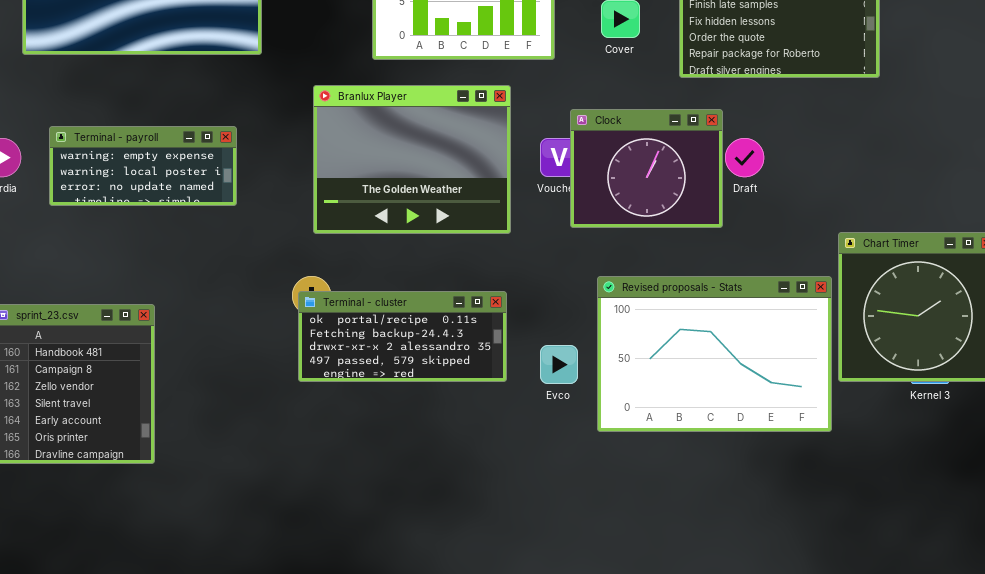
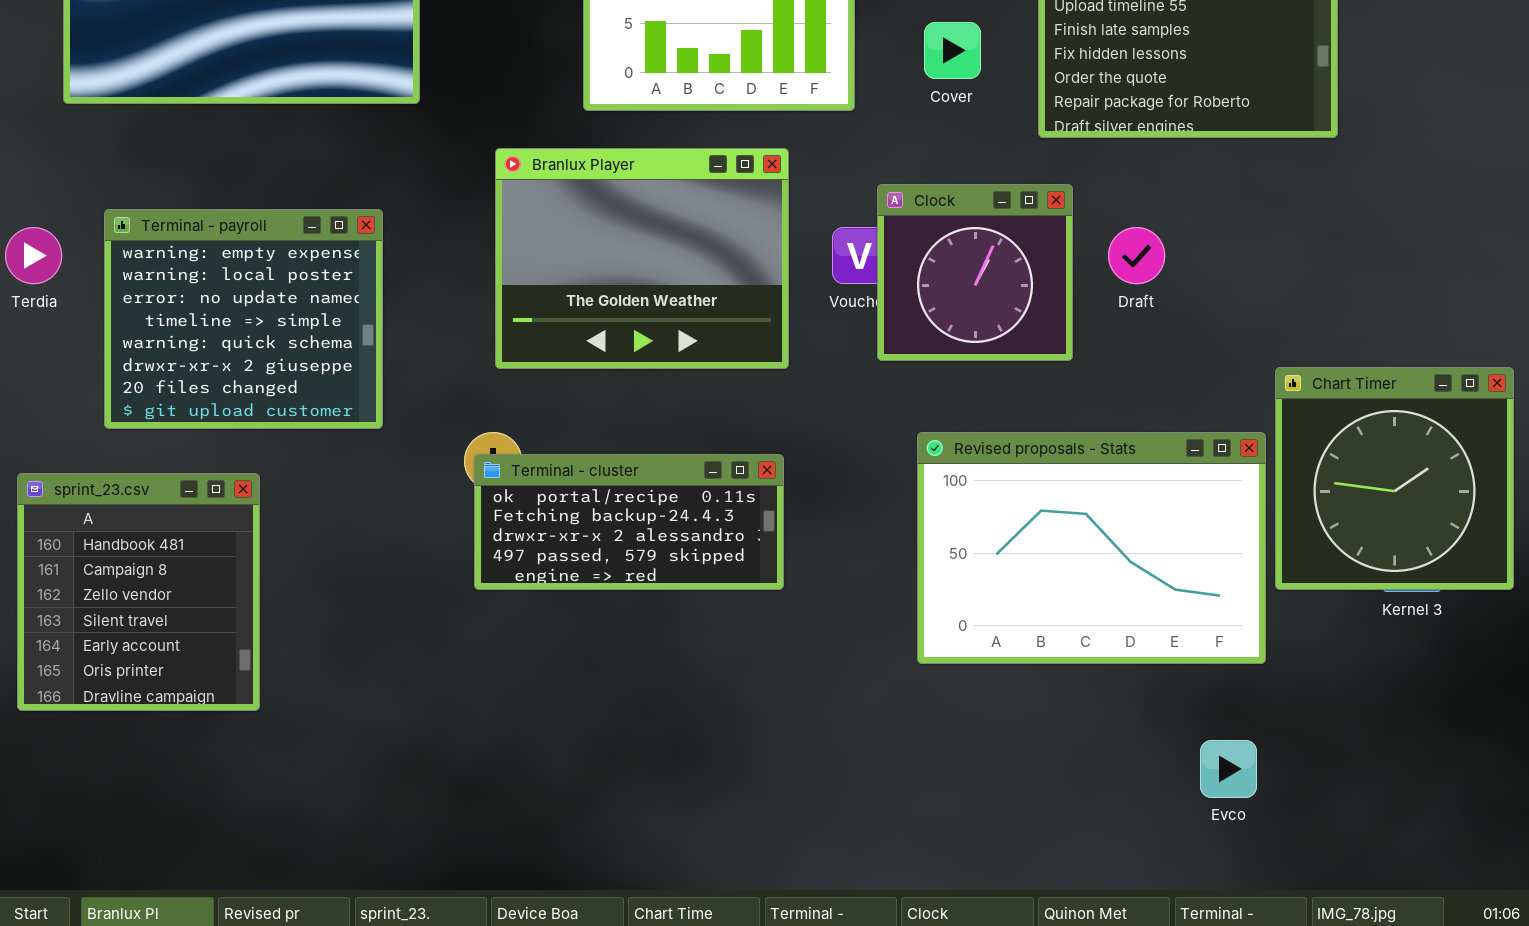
Clock: [570,109,723,228] -> [877,184,1073,361], resized
Terminal - payroll: [49,126,237,206] -> [104,209,383,429], resized
Evco: [540,345,578,384] -> [1200,740,1257,798], moved

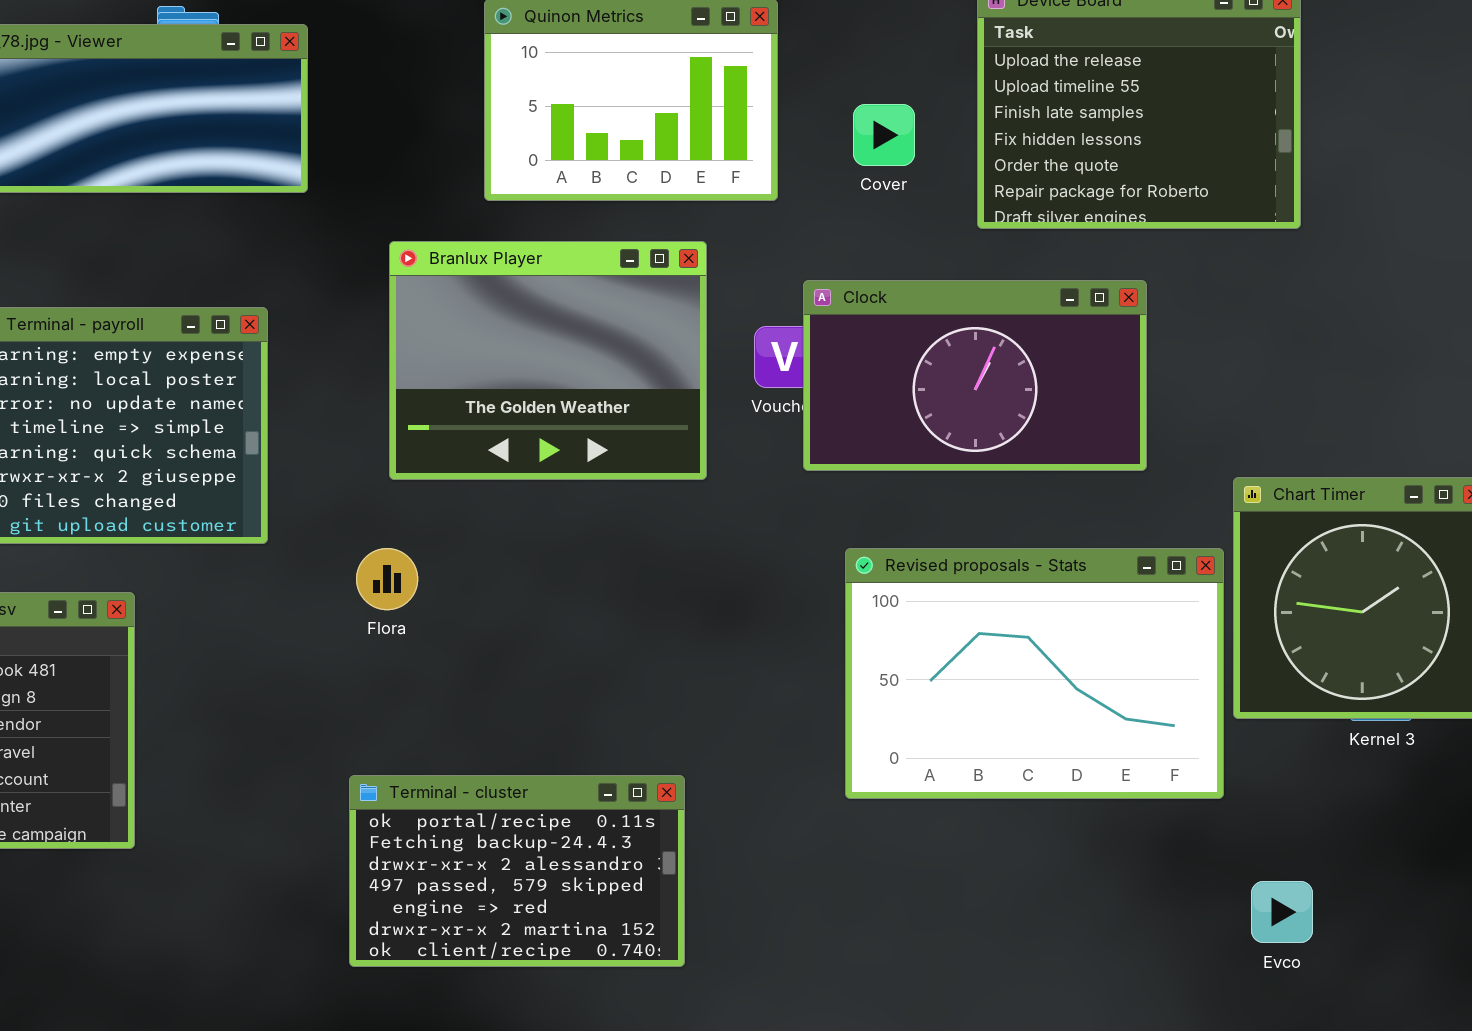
Clock: [877,184,1073,361] -> [803,280,1147,471], resized
Terminal - cluster: [474,454,784,590] -> [349,775,685,967], moved, resized
Evco: [1200,740,1257,798] -> [1251,881,1313,943], moved

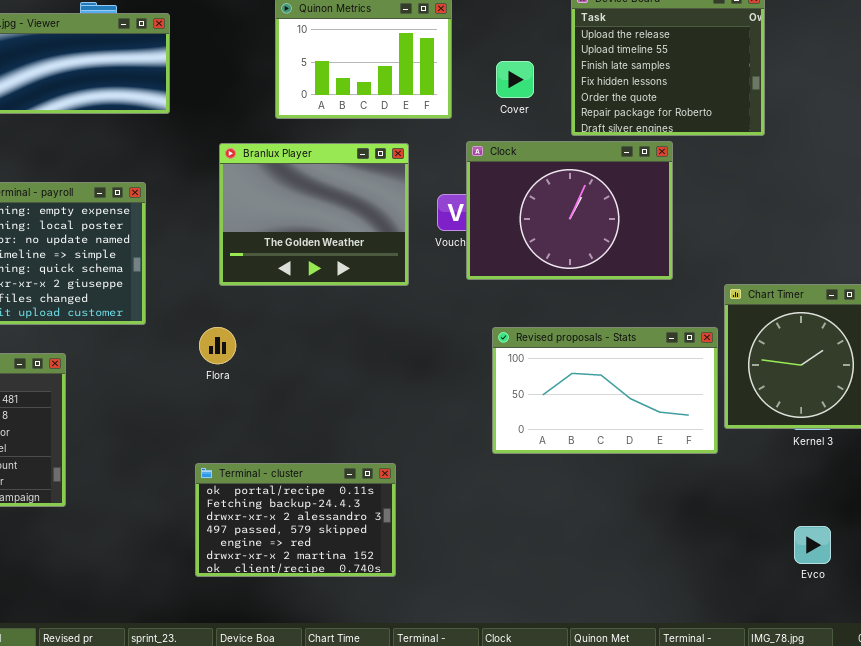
Clock: [803,280,1147,471] -> [466,141,673,280], resized
Revised proposals - Stats: [845,548,1224,799] -> [492,327,718,454], resized
Evco: [1251,881,1313,943] -> [794,526,831,564], moved

